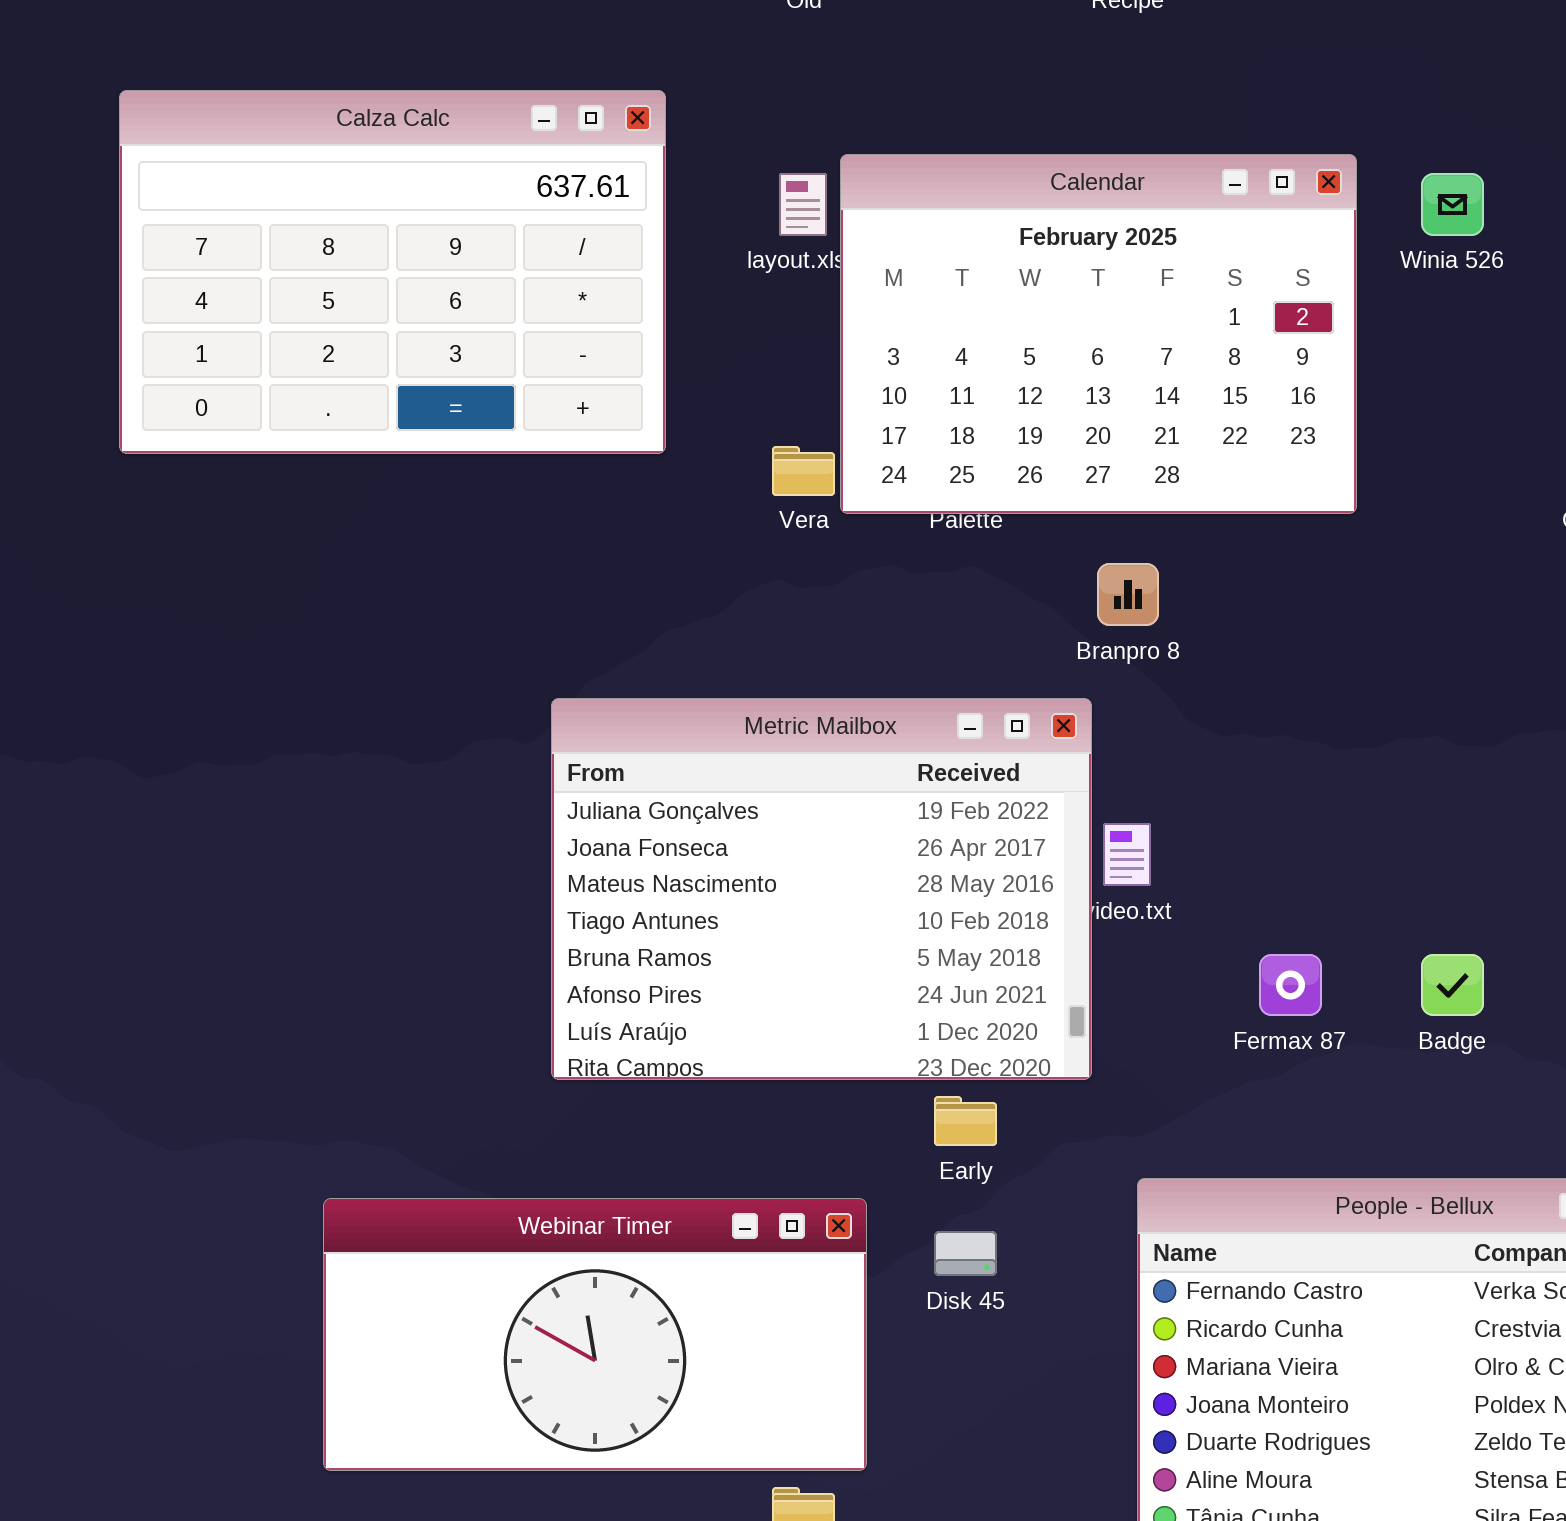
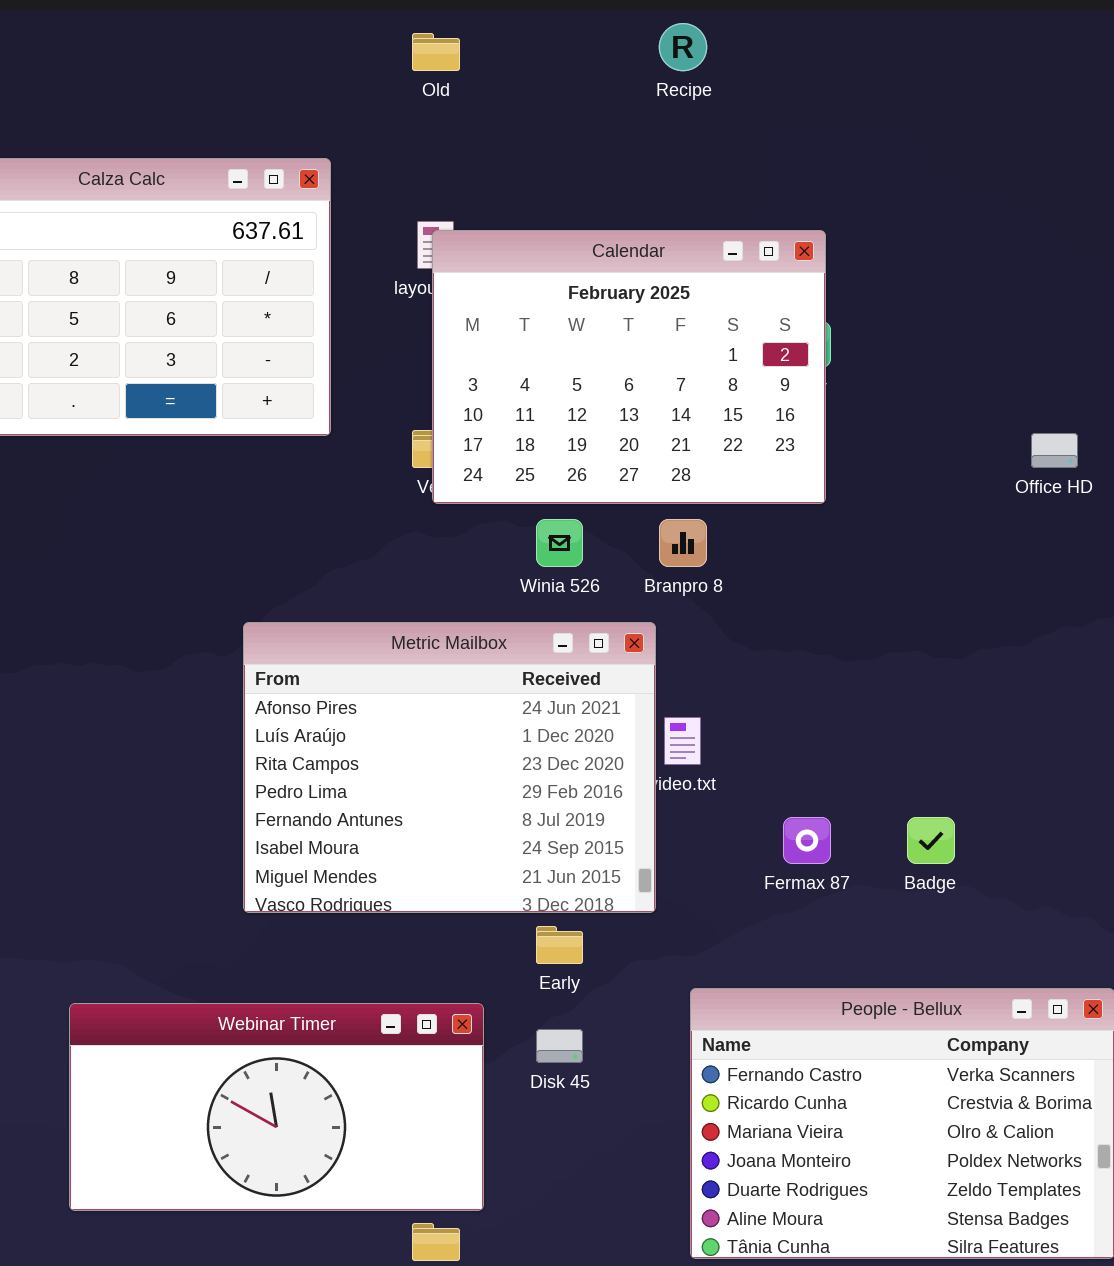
Calendar: [840,154,1357,514] -> [432,230,826,504], moved
Winia 526: [1421,173,1484,236] -> [536,519,583,567], moved
Metric Mailbox: [551,698,1092,1080] -> [243,622,656,913], scrolled down 5 rows

